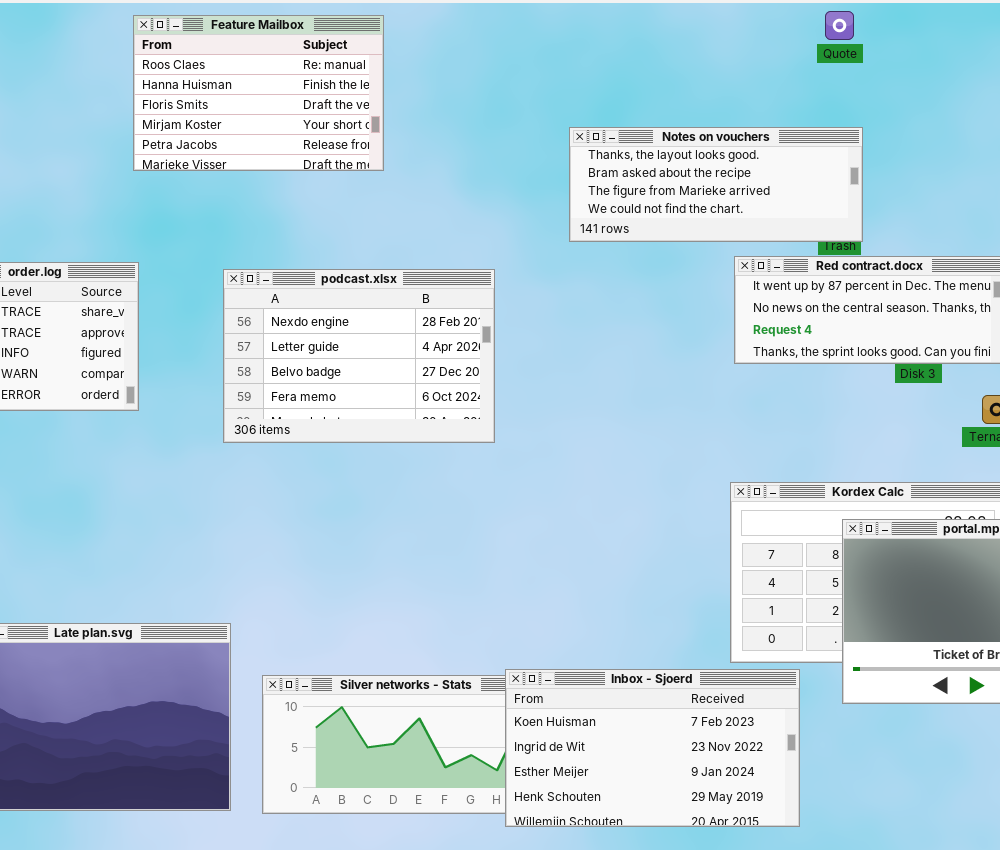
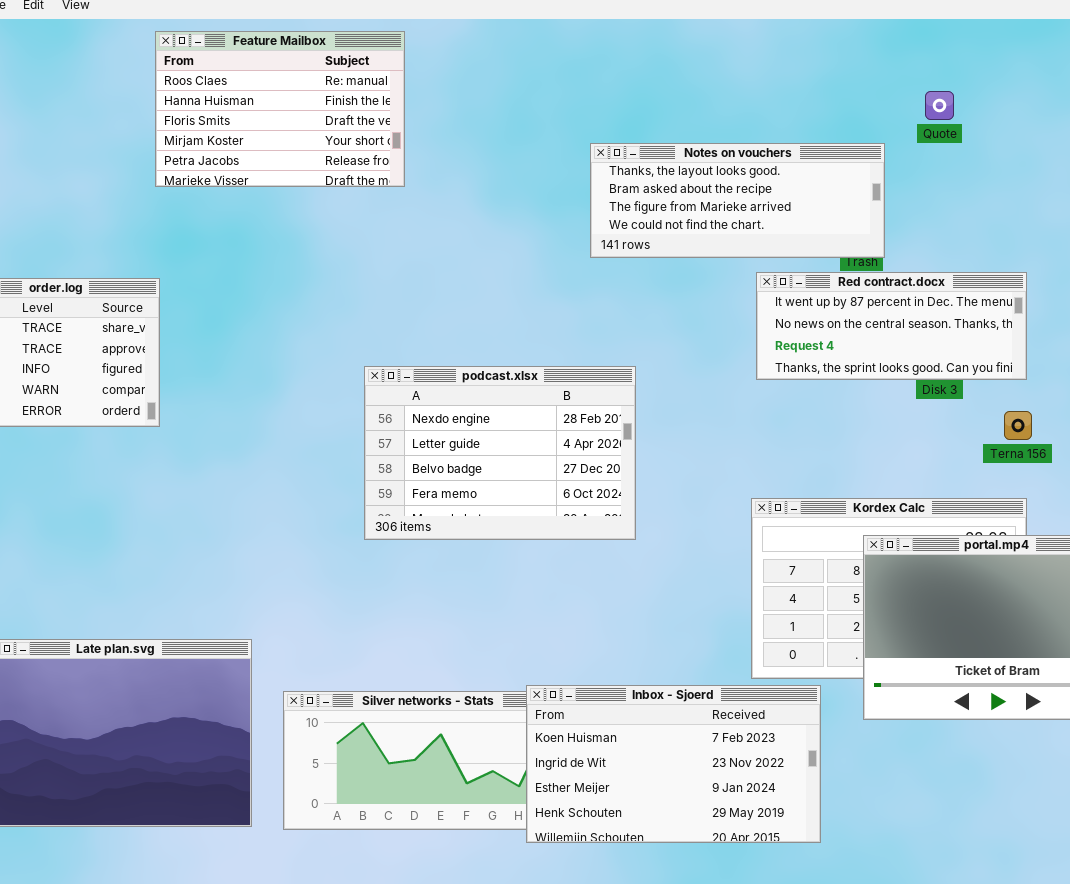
Quote: [825,11,854,40] -> [925,91,954,120], moved
podcast.xlsx: [223,269,495,443] -> [364,366,636,540], moved

